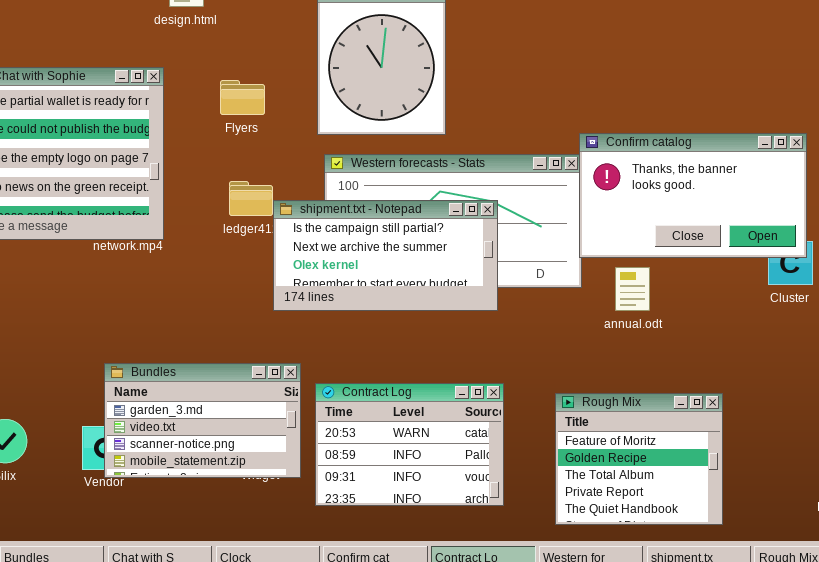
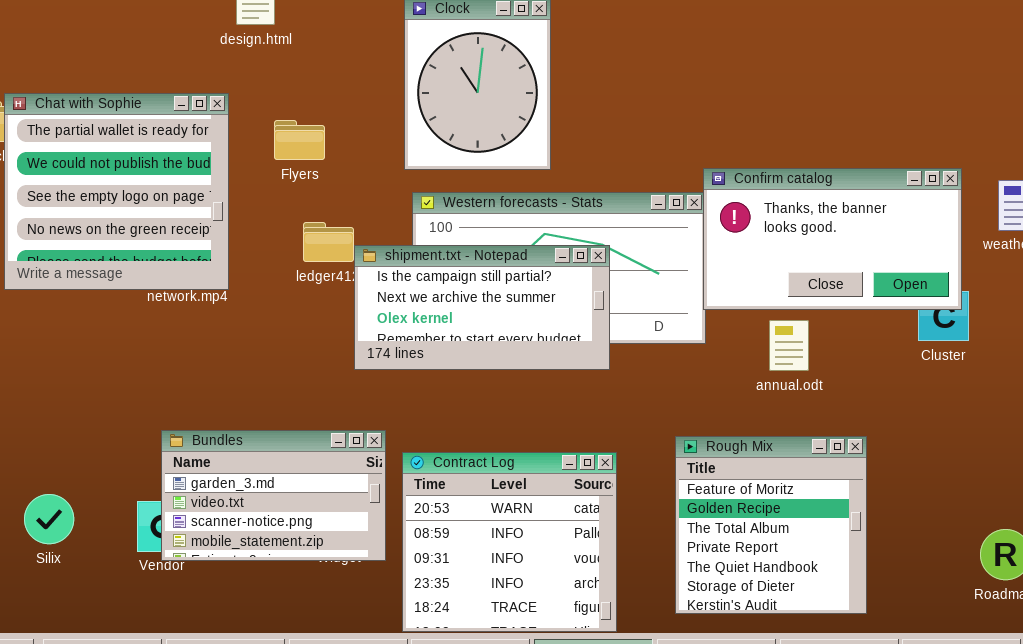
Flyers: [220,80,265,115] -> [274,120,325,160], moved
annual.odt: [615,267,650,311] -> [769,320,809,371], moved
Contract Log: [315,383,504,506] -> [402,452,617,632], resized
Rough Mix: [555,393,723,525] -> [675,436,867,614], resized

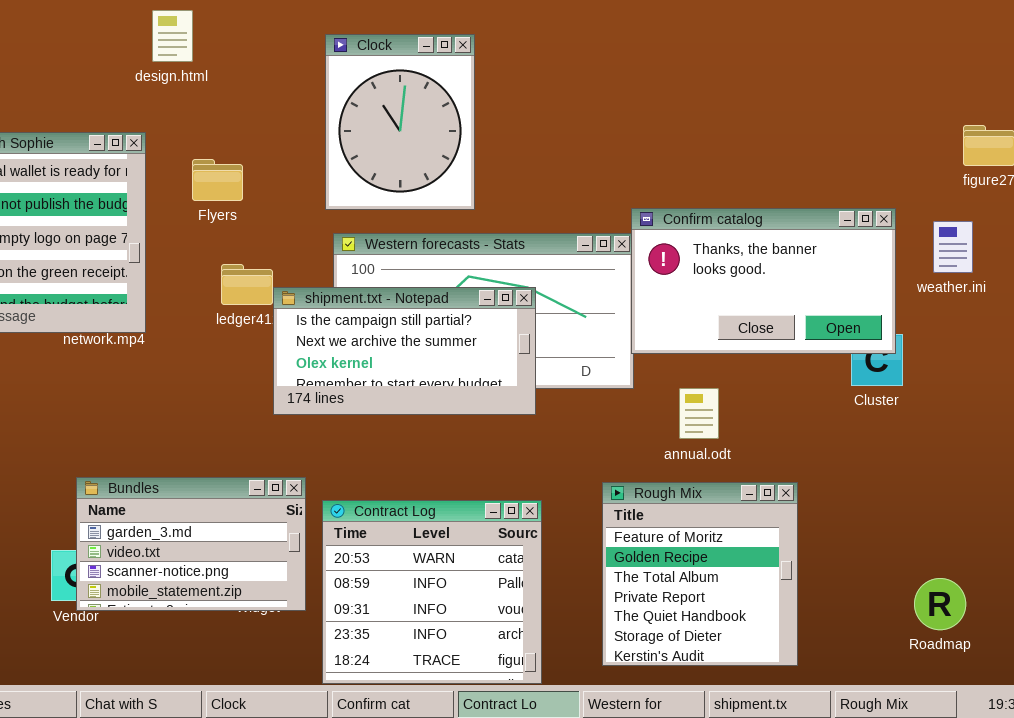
annual.odt: [769,320,809,371] -> [679,388,719,439], moved

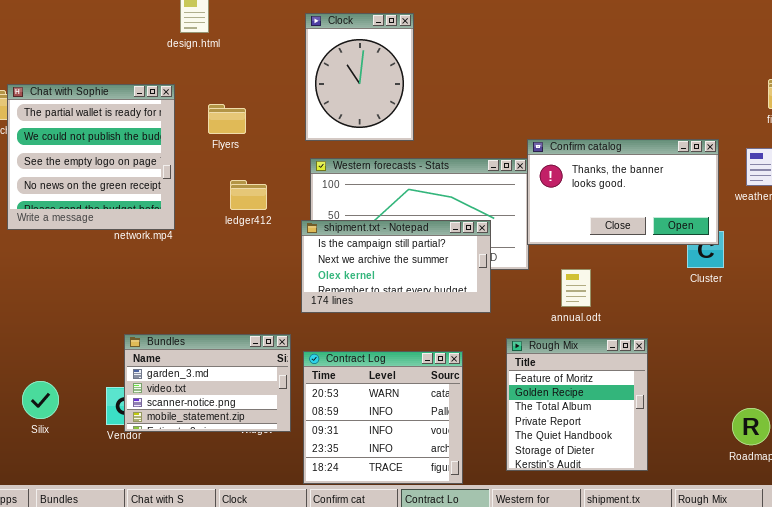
shipment.txt - Notepad: [273,287,536,415] -> [301,220,491,313], moved

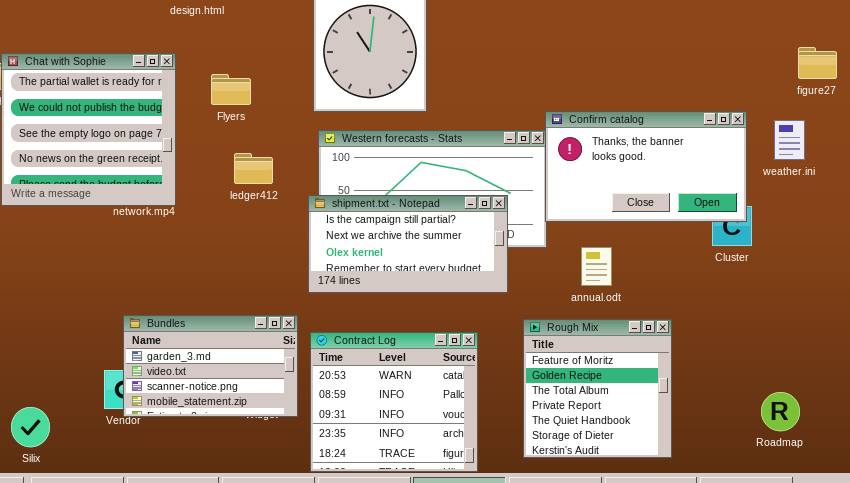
Silix: [22,381,59,419] -> [11,407,50,447], moved

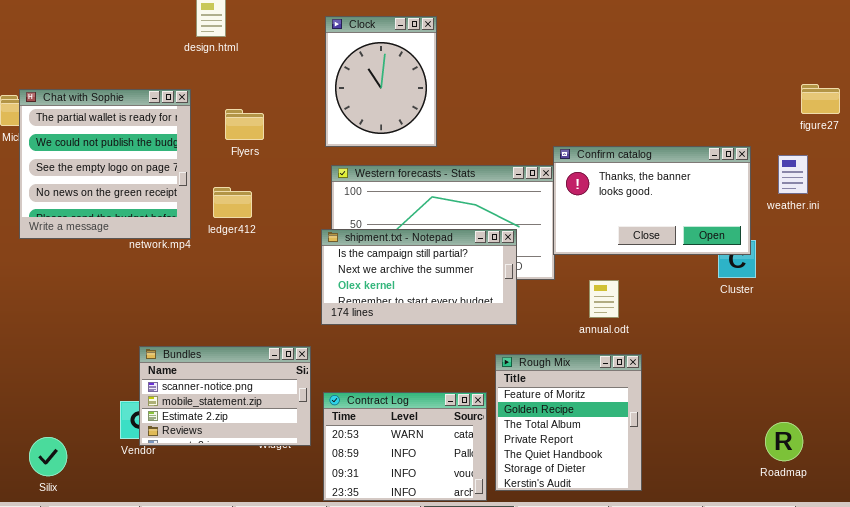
ledger412: [234,153,273,184] -> [213,187,252,218], moved
Bundles: [123,315,298,417] -> [139,346,311,446], scrolled down 2 rows
Rough Mix: [523,319,672,458] -> [495,354,642,491], moved
Contract Log: [310,332,478,472] -> [323,392,487,501], resized

